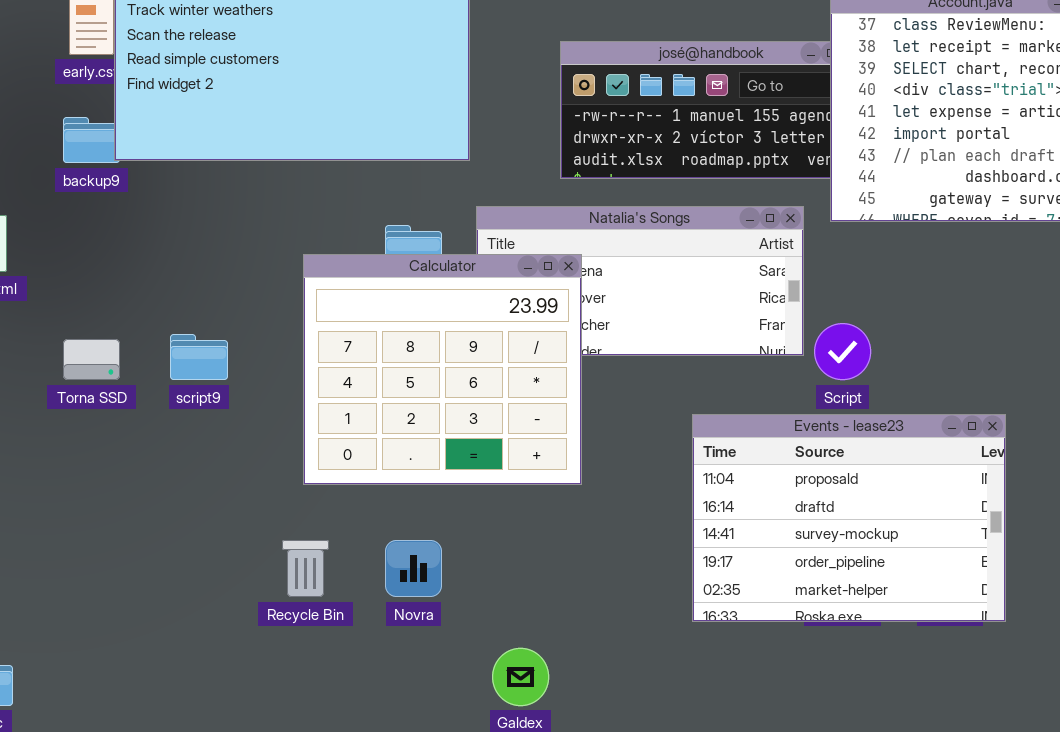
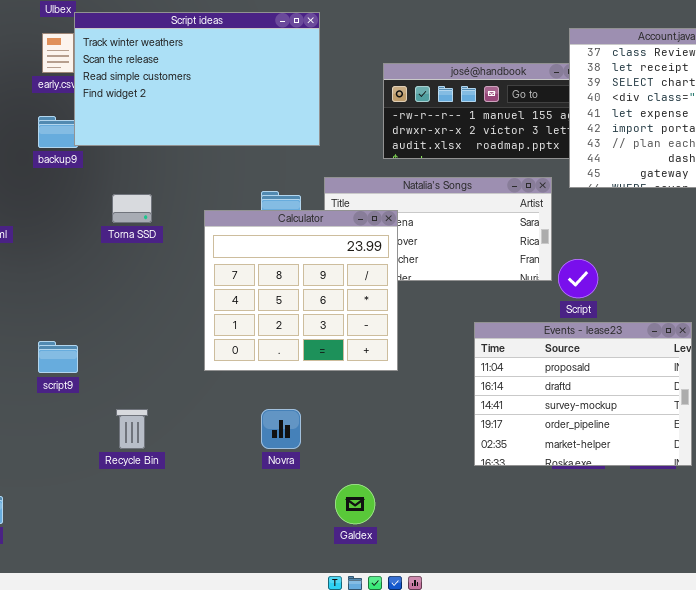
script9: [170,334,228,380] -> [38,341,78,373], moved
Torna SSD: [63,339,120,380] -> [112,194,152,223], moved
Recycle Bin: [282,540,329,597] -> [116,409,148,449], moved

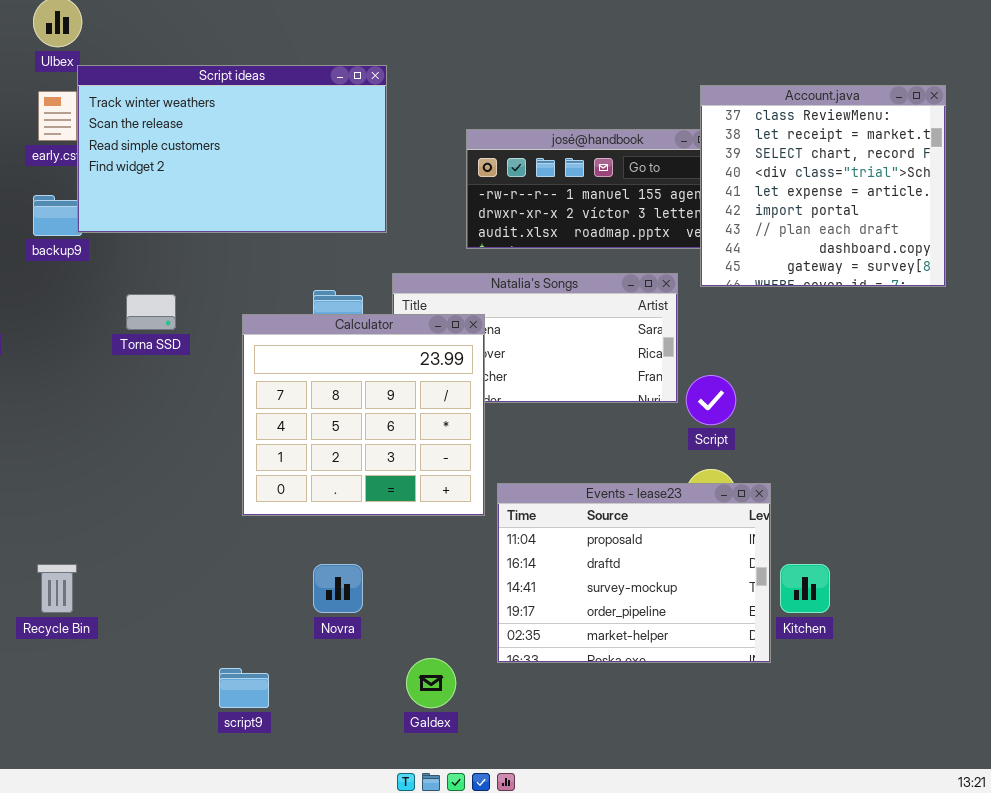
Events - lease23: [474,322,692,466] -> [497,483,771,663], moved
script9: [38,341,78,373] -> [219,668,269,708], moved
Recycle Bin: [116,409,148,449] -> [37,564,77,613], moved

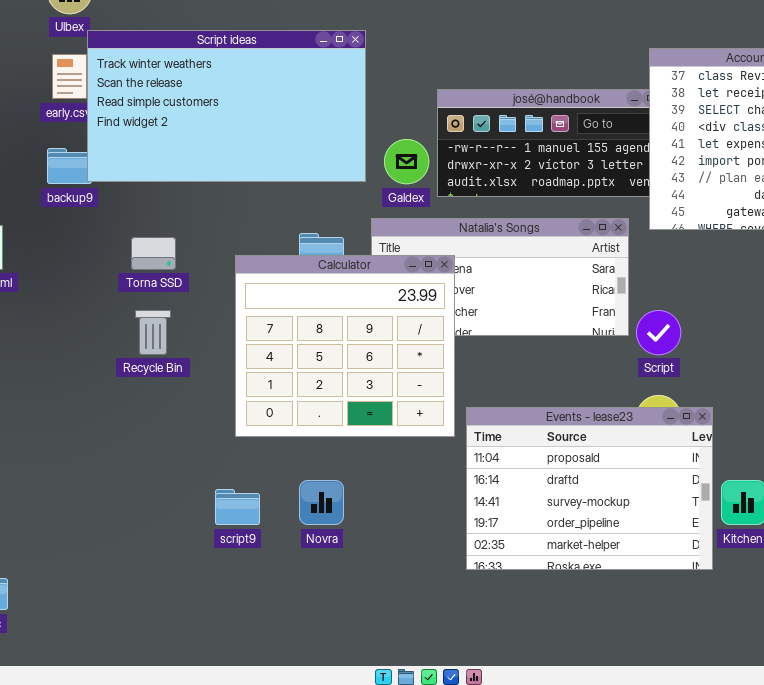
Recycle Bin: [37,564,77,613] -> [135,310,171,355], moved
Galdex: [406,658,456,708] -> [384,139,429,184], moved
script9: [219,668,269,708] -> [215,489,260,525], moved

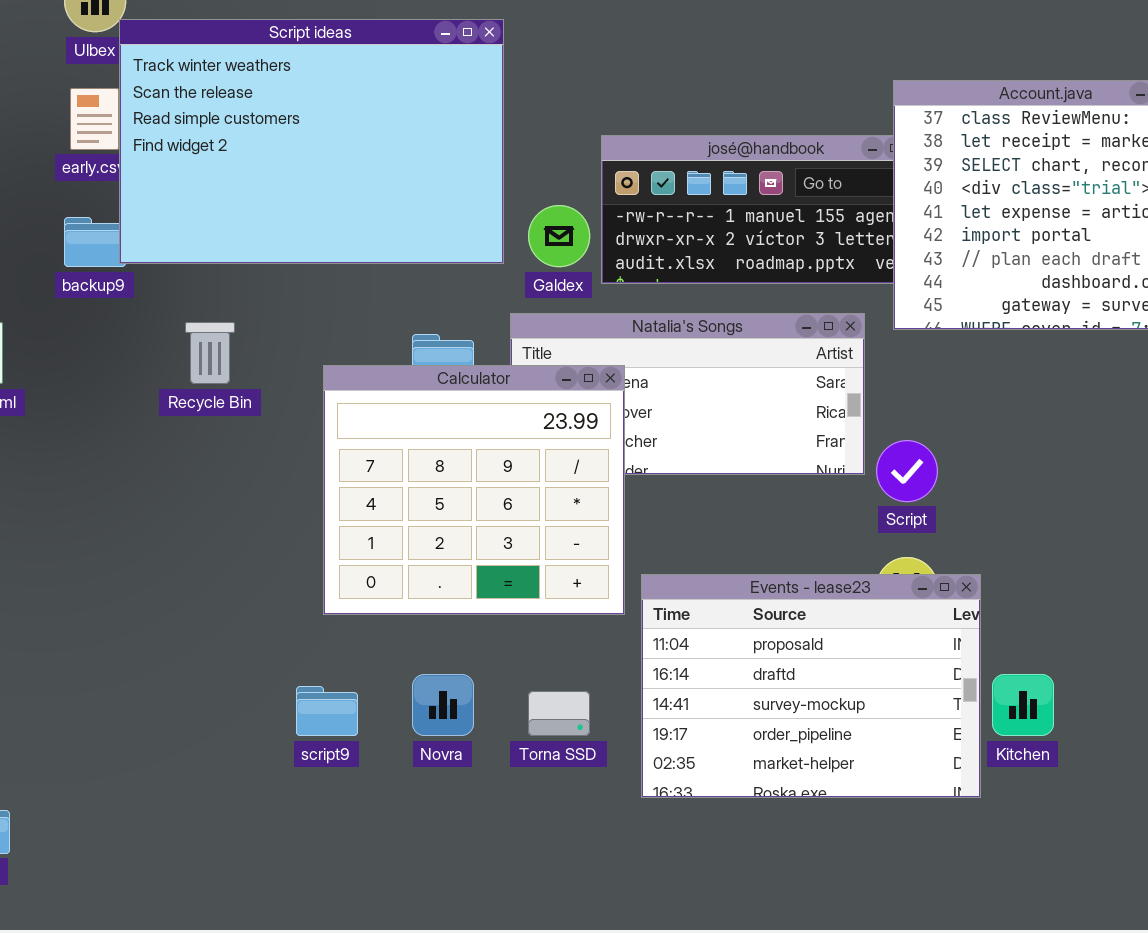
Script ideas: [87,30,366,182] -> [119,19,504,264], resized
Torna SSD: [131,237,176,270] -> [528,691,590,736], moved
Recycle Bin: [135,310,171,355] -> [185,322,235,384], moved

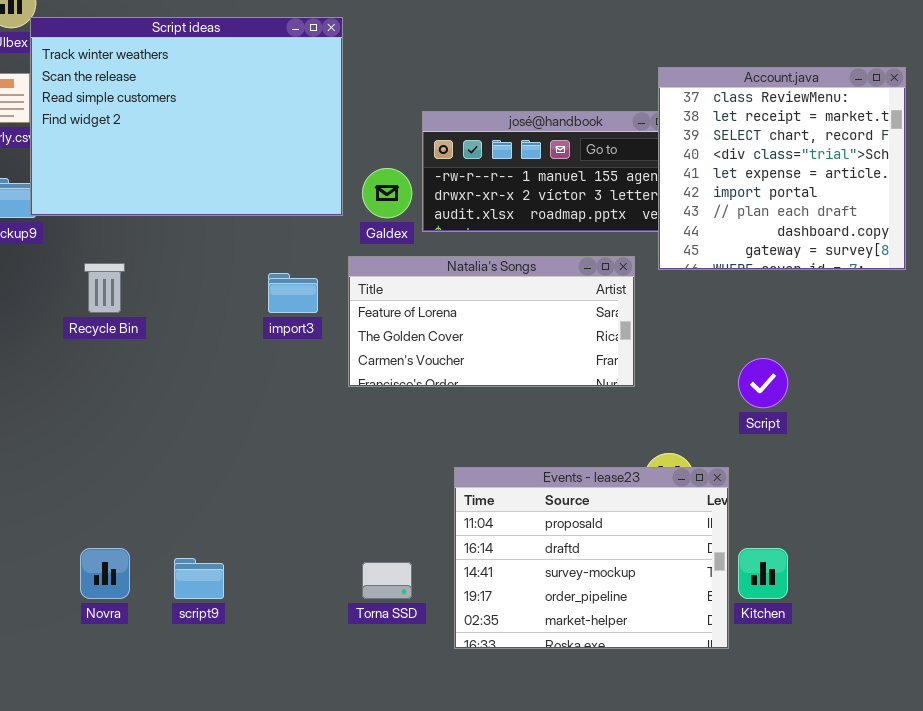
Calculator: [323,365,625,615] -> none, closed
Script: [876,440,938,502] -> [738,358,788,408], moved
Novra: [412,674,474,736] -> [80,548,130,599], moved

